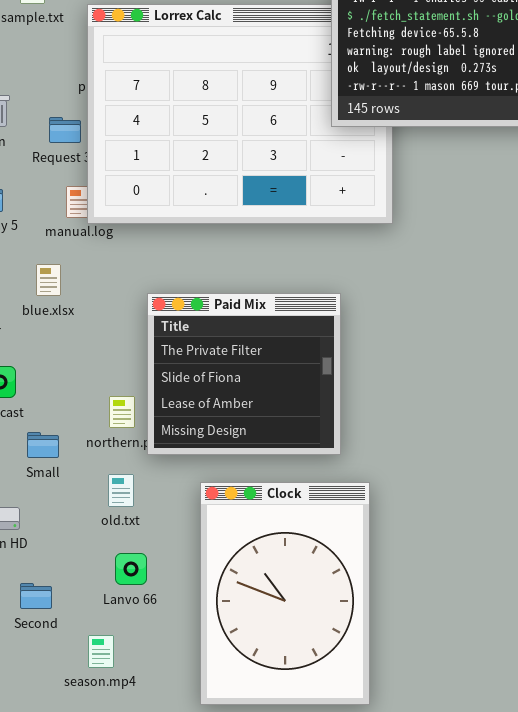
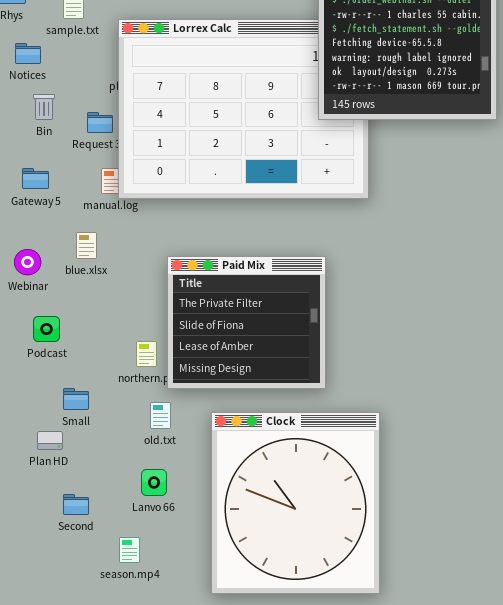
Small: [27,432,59,458] -> [63,388,89,410], moved
old.txt: [108,474,134,507] -> [150,402,171,429], moved
Clock: [200,482,370,705] -> [211,412,380,594], resized

